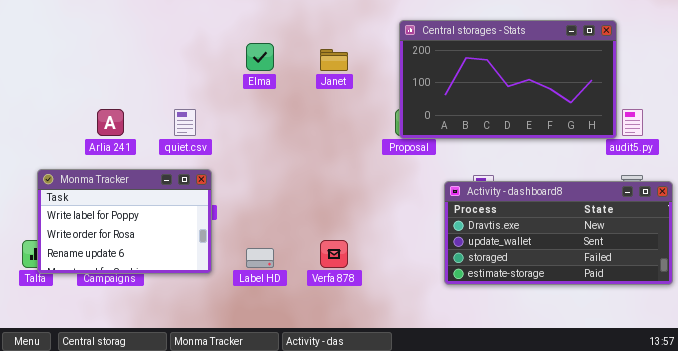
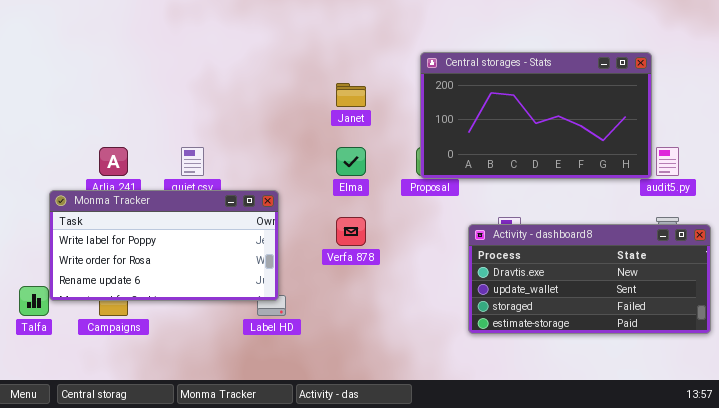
Elma: [246,43,274,71] -> [336,147,366,176], moved
Monma Tracker: [37,169,212,274] -> [49,190,279,301], moved, resized
Verfa 878: [320,240,348,268] -> [336,217,366,246], moved

